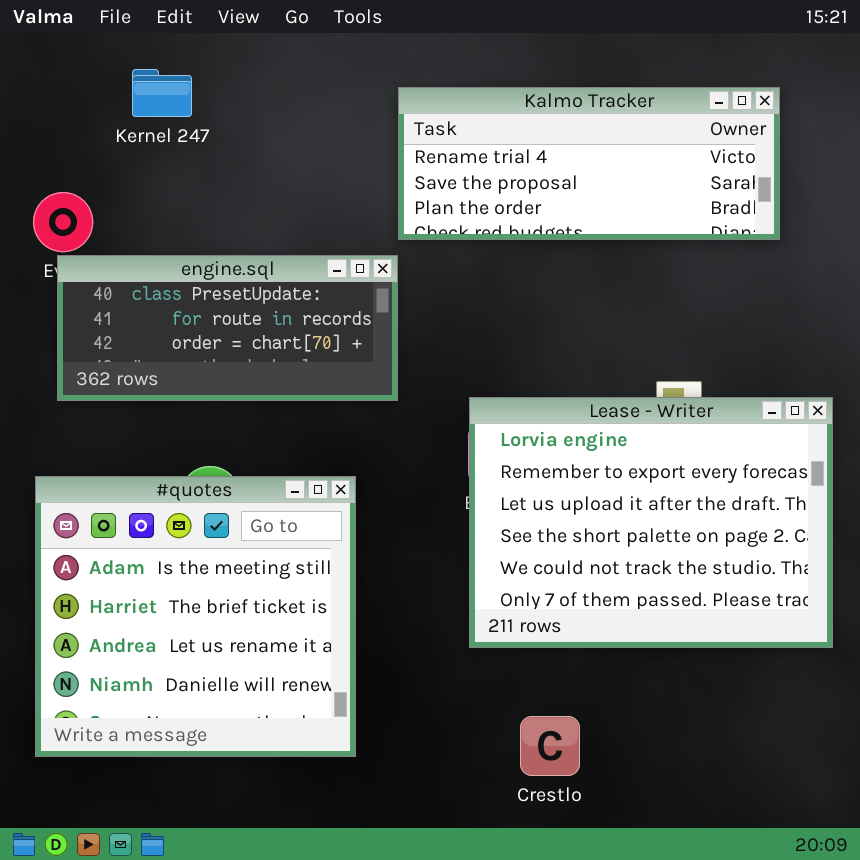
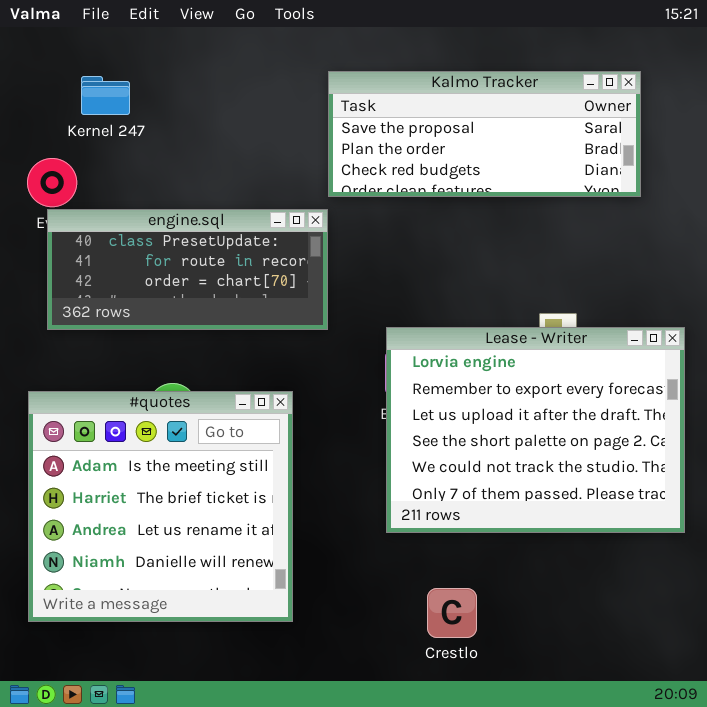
Kernel 247: [132,69,192,117] -> [81,76,130,115], moved
Kalmo Tracker: [398,87,780,240] -> [328,71,641,197], scrolled down 1 row

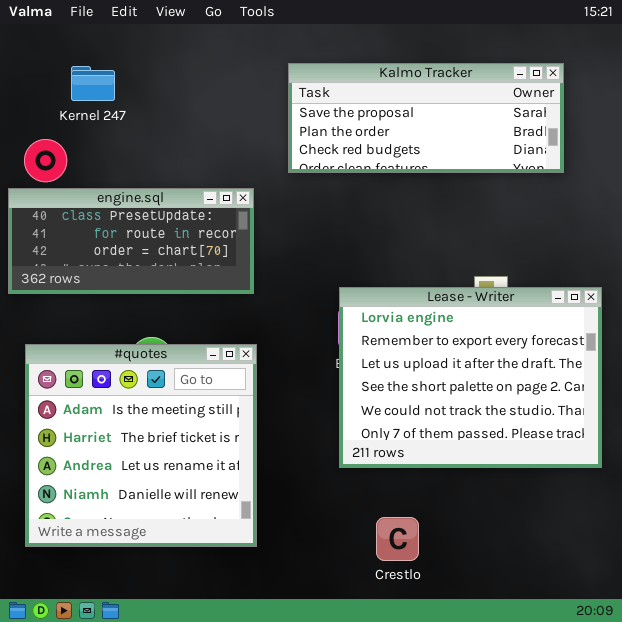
engine.sql: [47,209,328,330] -> [8,188,254,294], moved

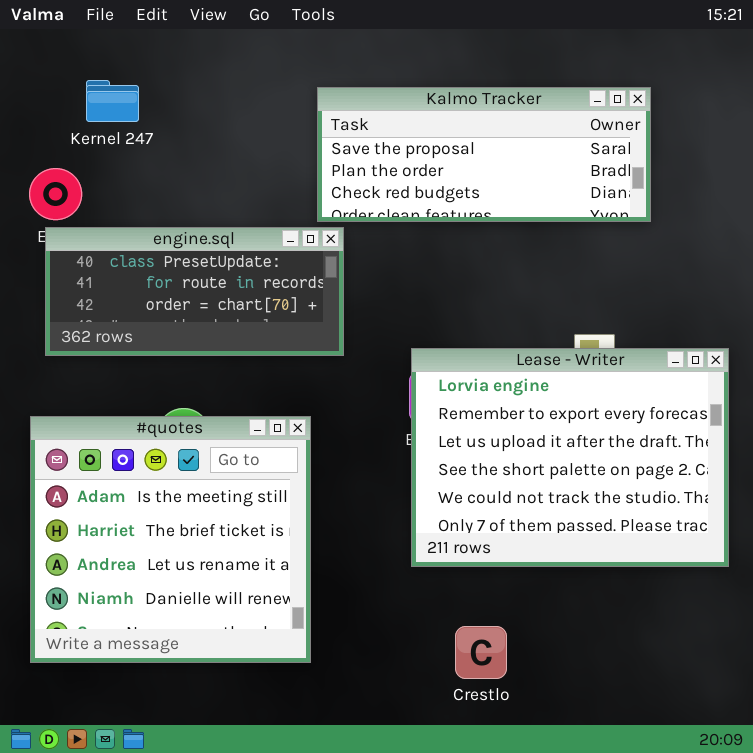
Kalmo Tracker: [288,63,564,173] -> [317,87,651,222], moved
engine.sql: [8,188,254,294] -> [45,227,344,356], moved

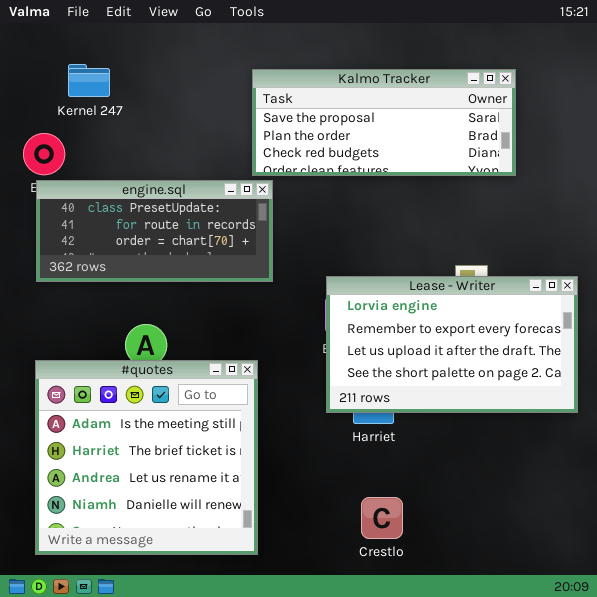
Lease - Writer: [411,348,729,567] -> [326,276,578,413], resized
#quotes: [30,416,311,663] -> [35,360,258,555], moved

